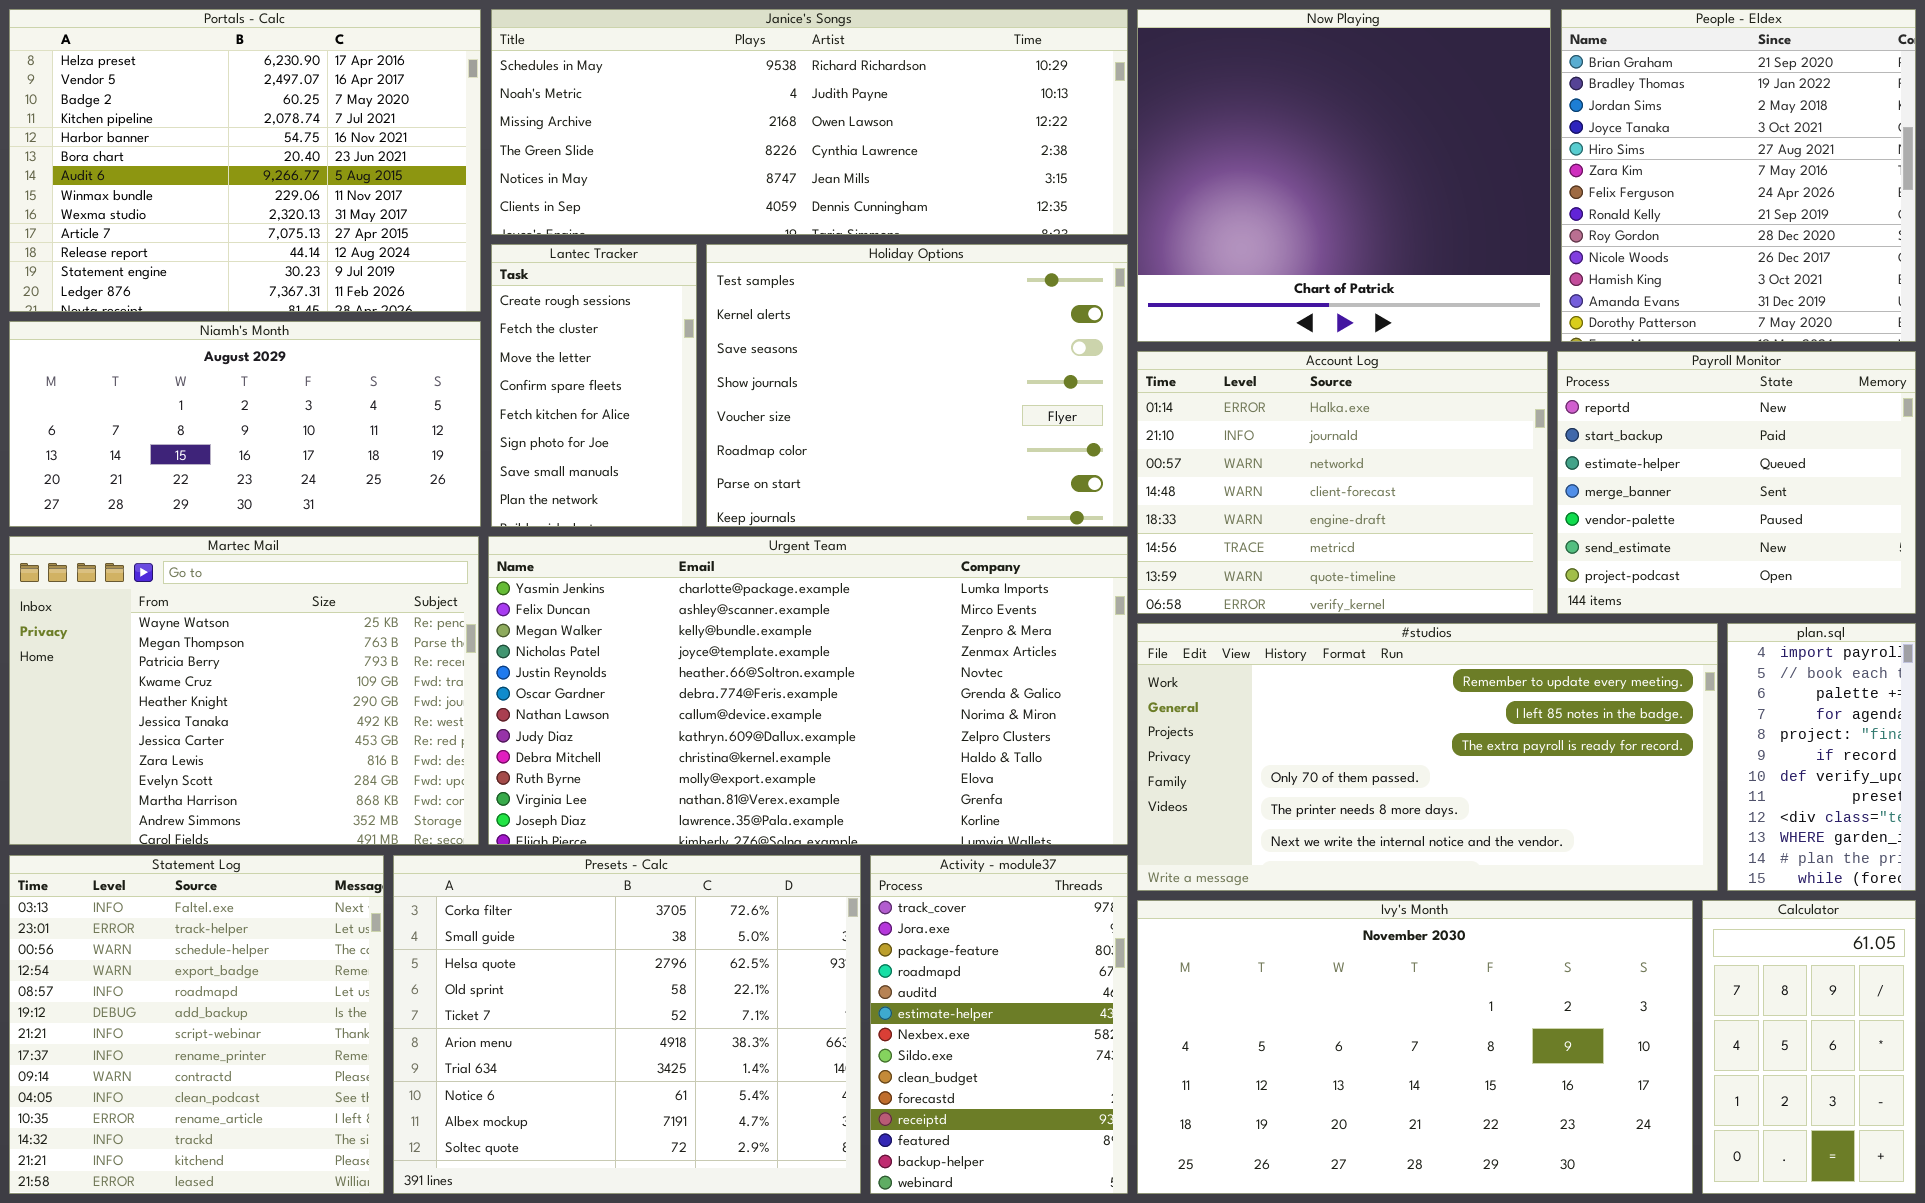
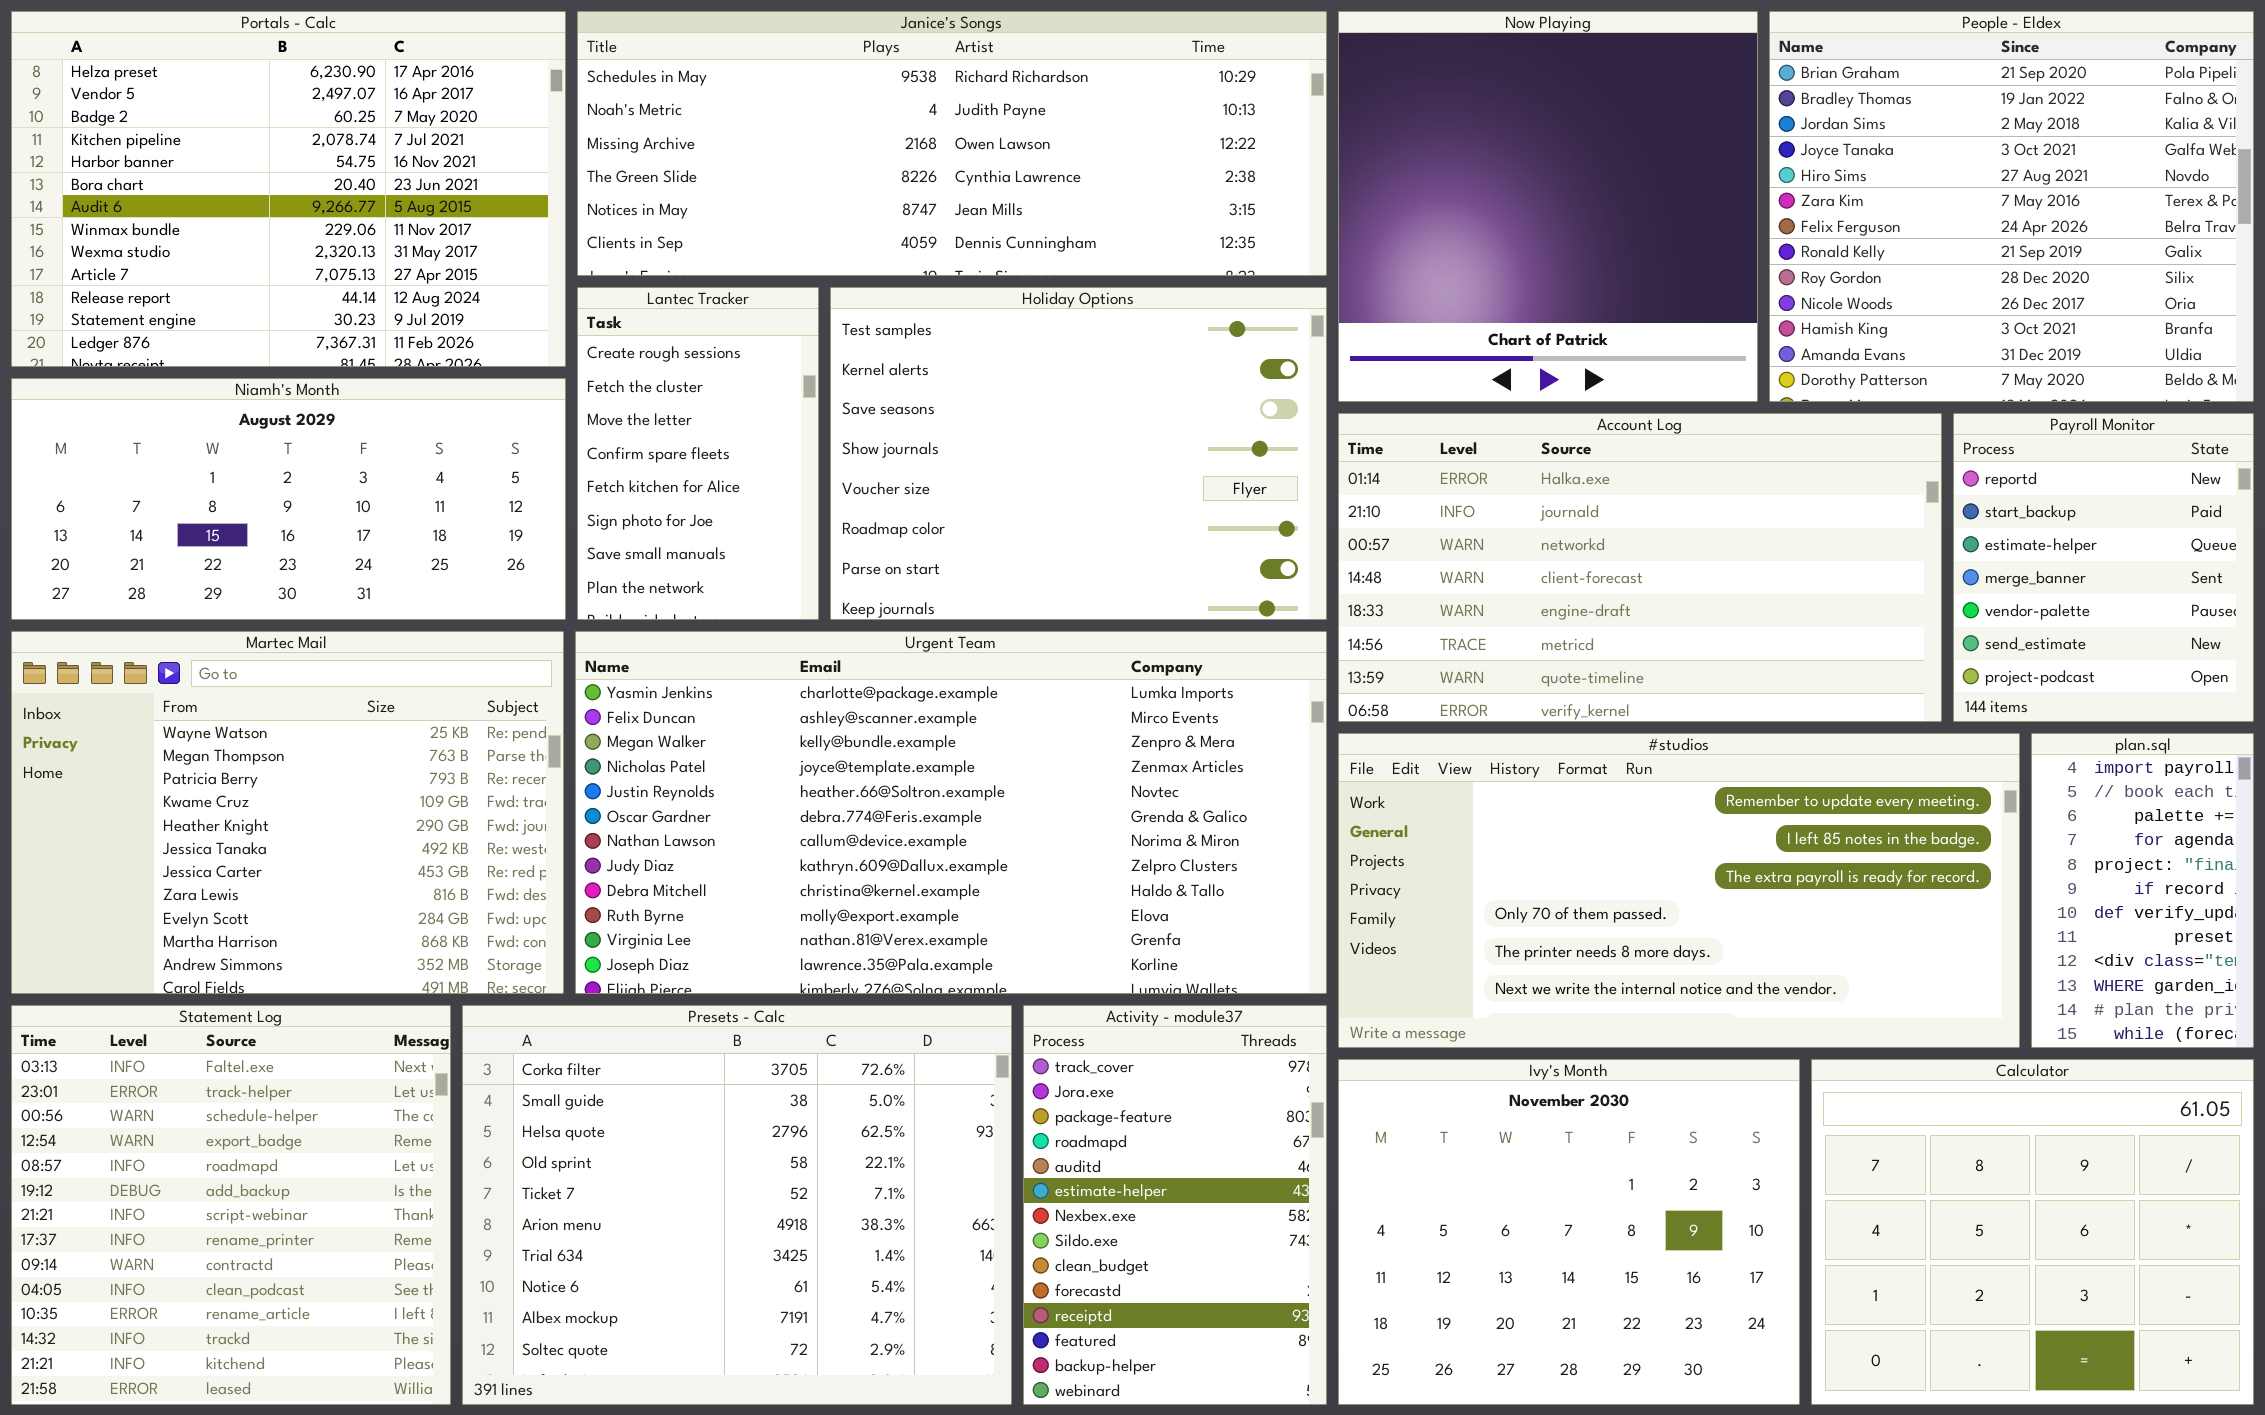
Now Playing: [1137,9,1551,342] -> [1338,11,1758,402], resized
People - Eldex: [1561,9,1916,342] -> [1769,11,2254,402], resized
Account Log: [1137,351,1548,614] -> [1338,413,1942,722], resized
Payroll Monitor: [1557,351,1916,614] -> [1953,413,2254,722], resized
Ivy's Month: [1137,900,1693,1194] -> [1338,1059,1800,1405], resized
Calculator: [1702,900,1916,1194] -> [1811,1059,2254,1405], resized

